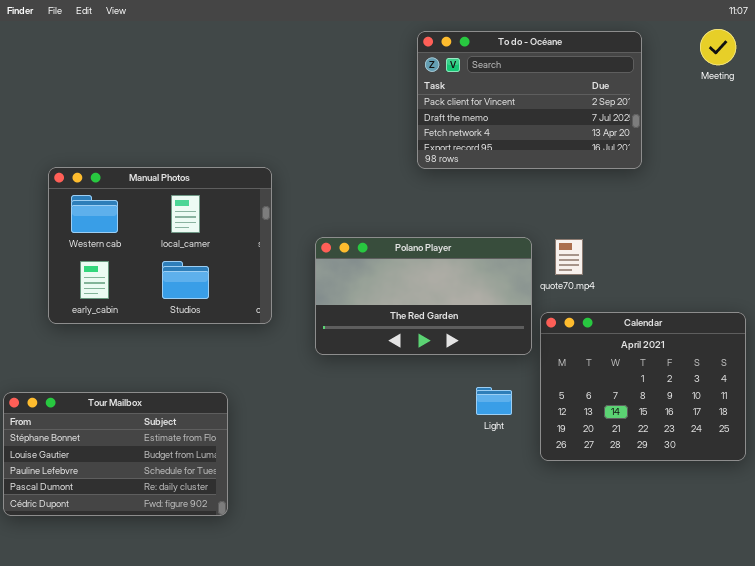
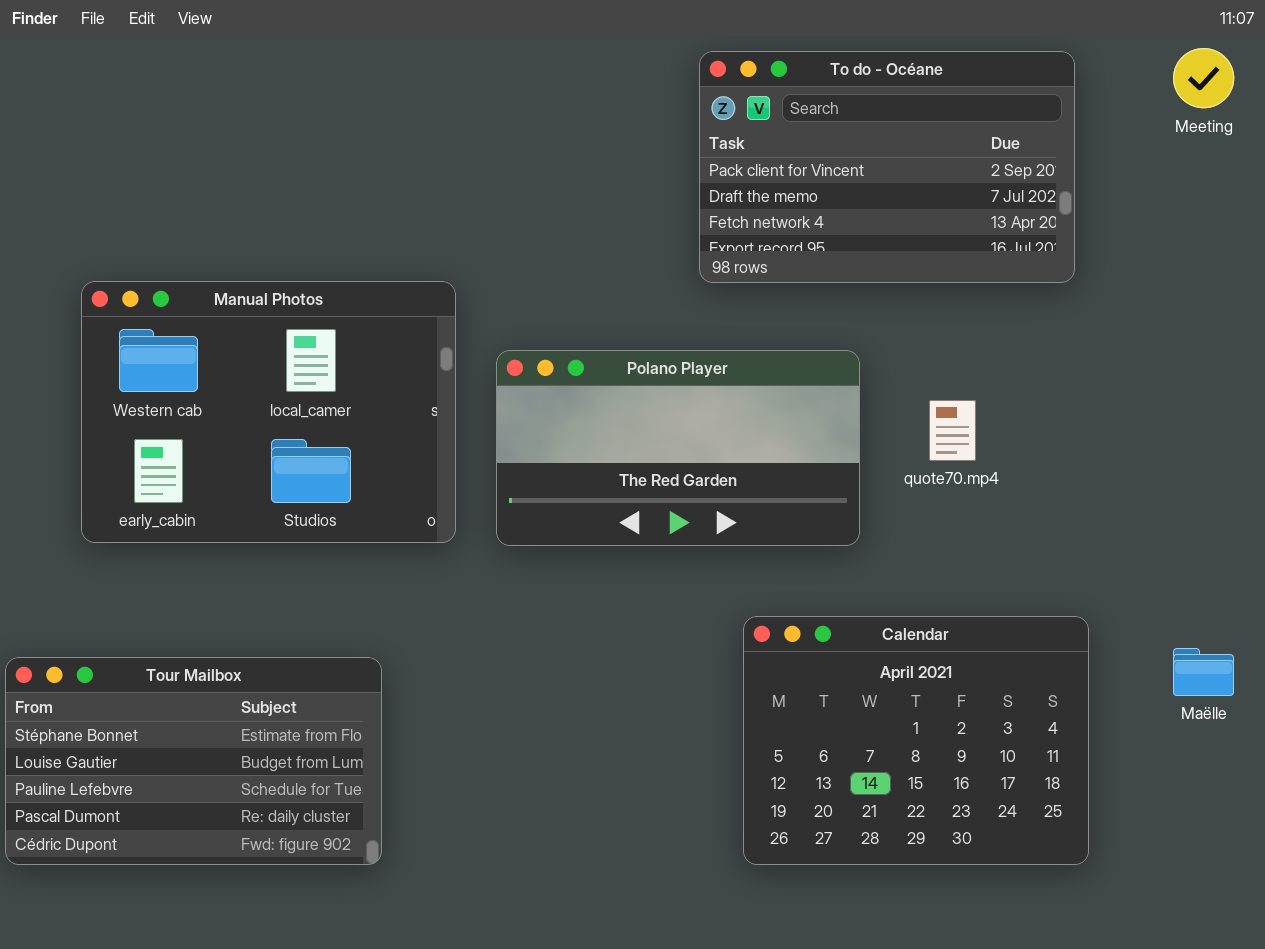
Polano Player: [315,237,532,355] -> [496,350,860,546], moved
Calendar: [540,312,746,461] -> [743,616,1089,865], moved

